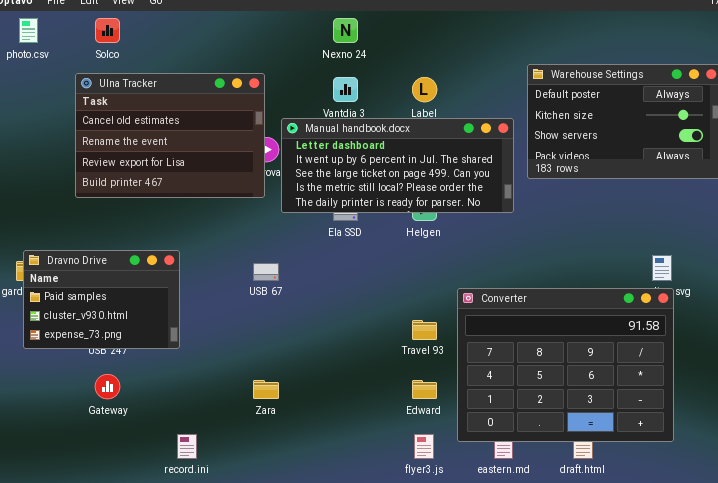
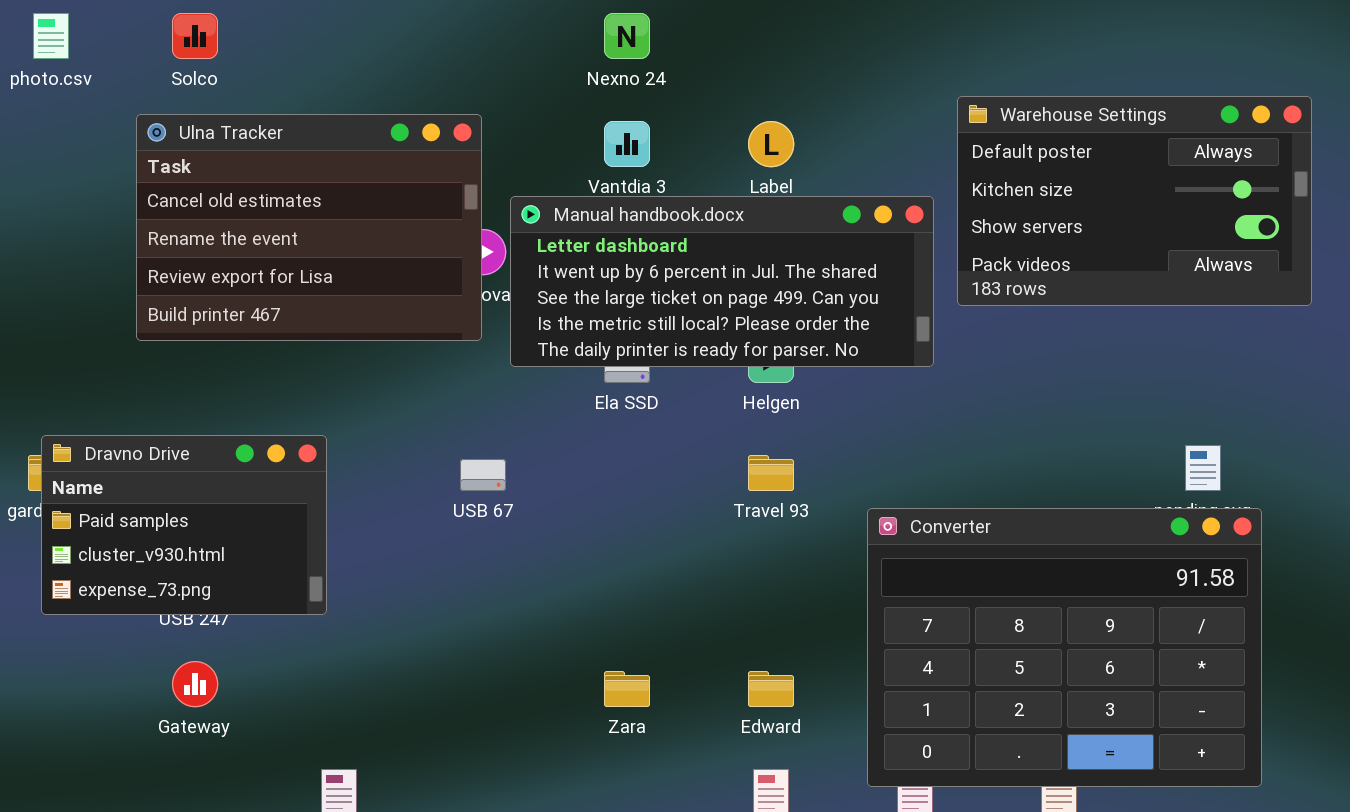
Converter: [457,288,674,442] -> [867,508,1262,787], moved
Travel 93: [412,320,437,340] -> [748,455,794,491], moved
Zara: [253,380,279,399] -> [604,671,650,707], moved

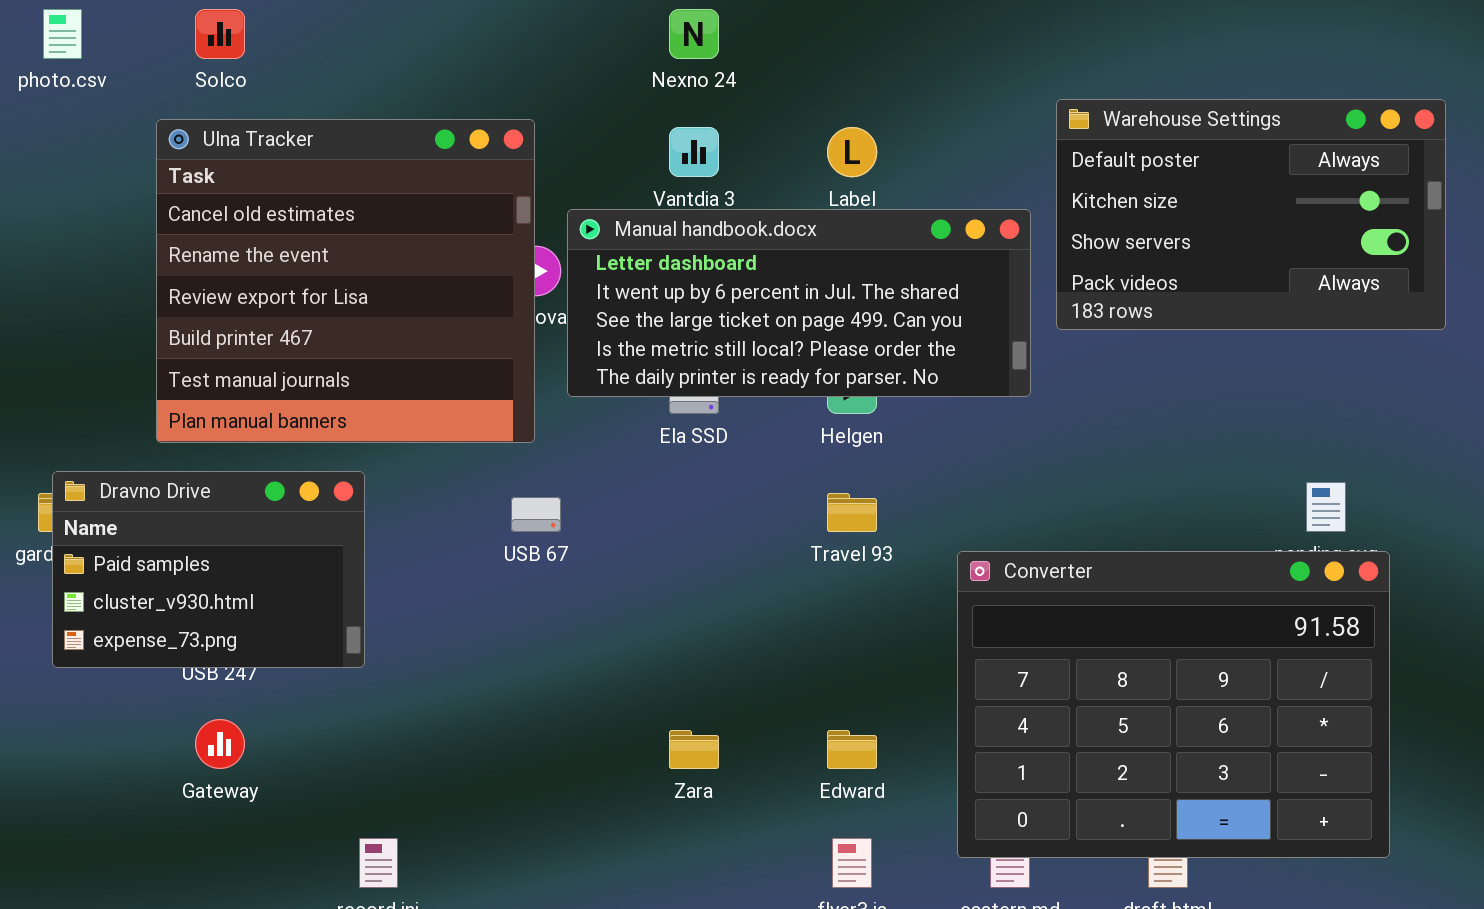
Ulna Tracker: [136,114,482,341] -> [156,119,535,443], resized

